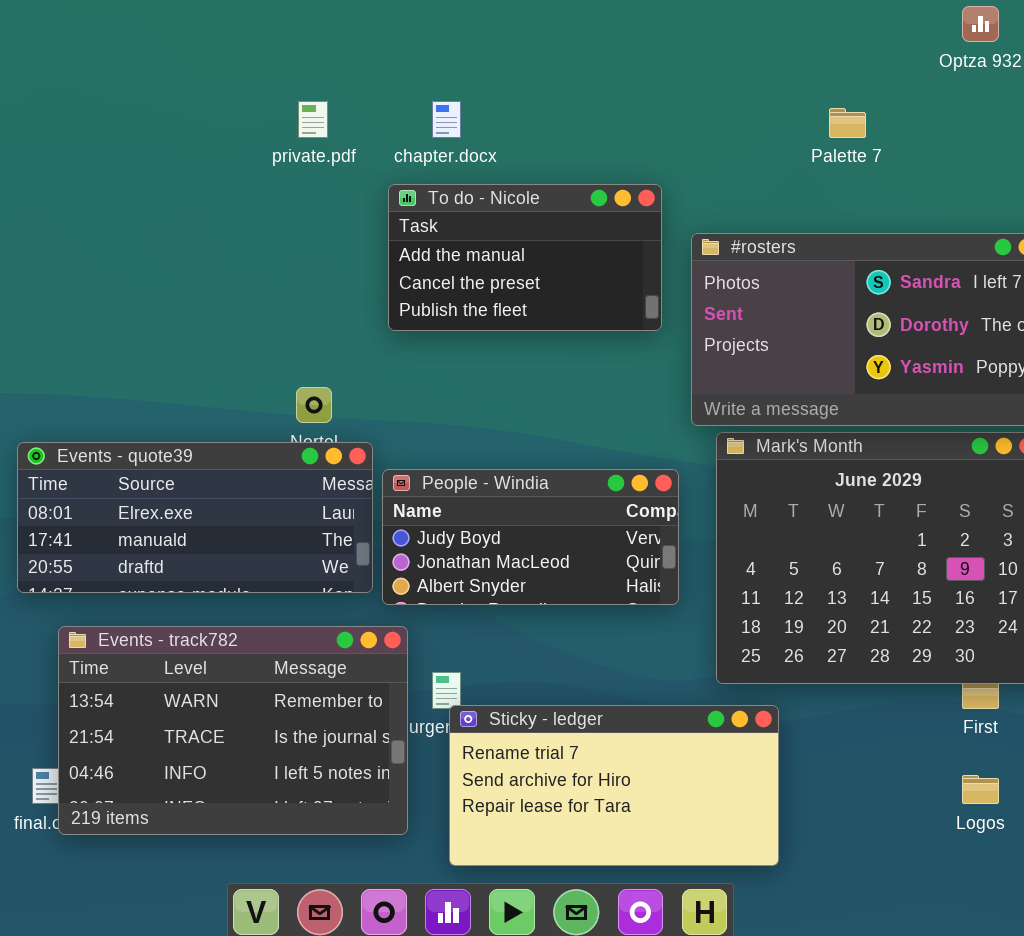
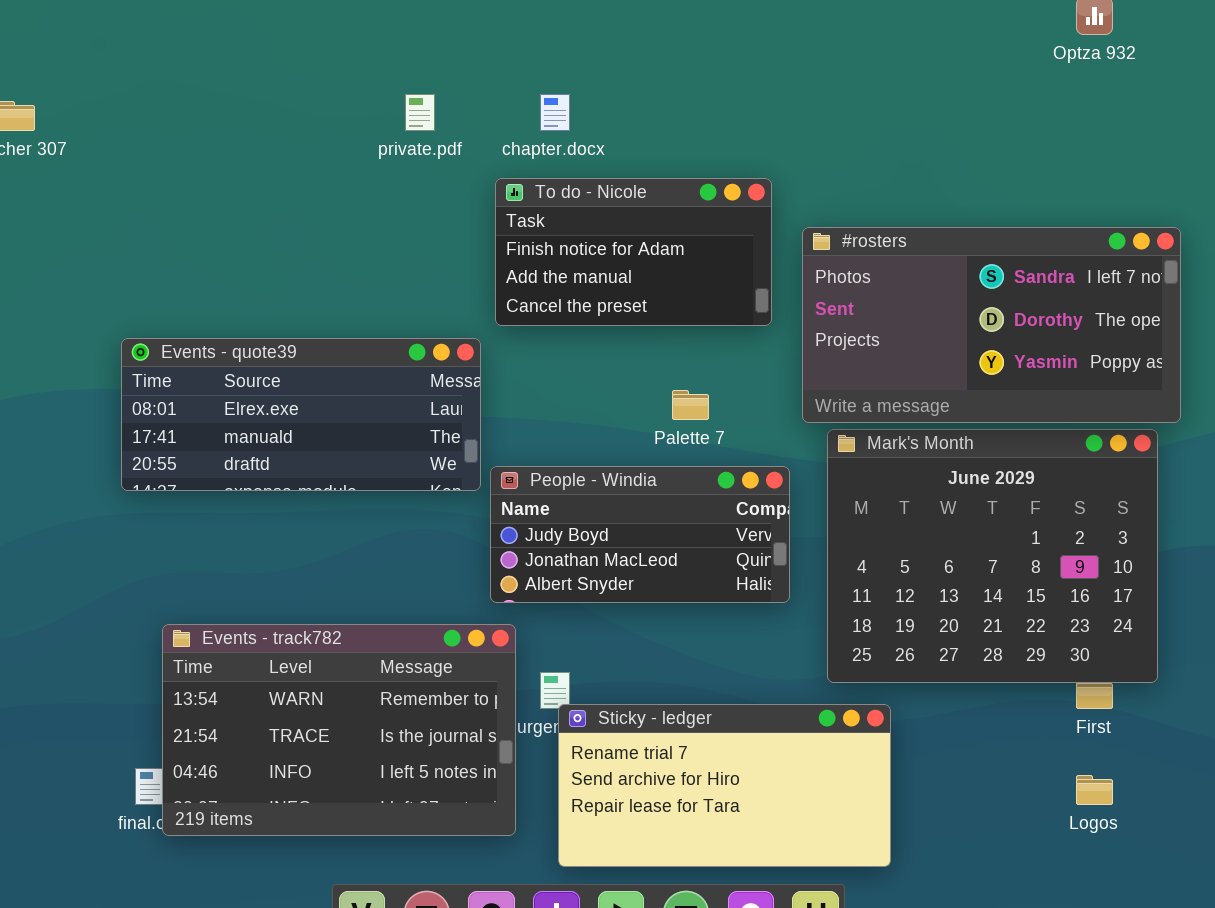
Palette 7: [829,108,866,138] -> [672,390,709,420], moved
To do - Nicole: [388,184,662,331] -> [495,178,772,326], scrolled up 1 row
Events - quote39: [17,442,373,593] -> [121,338,481,491], moved

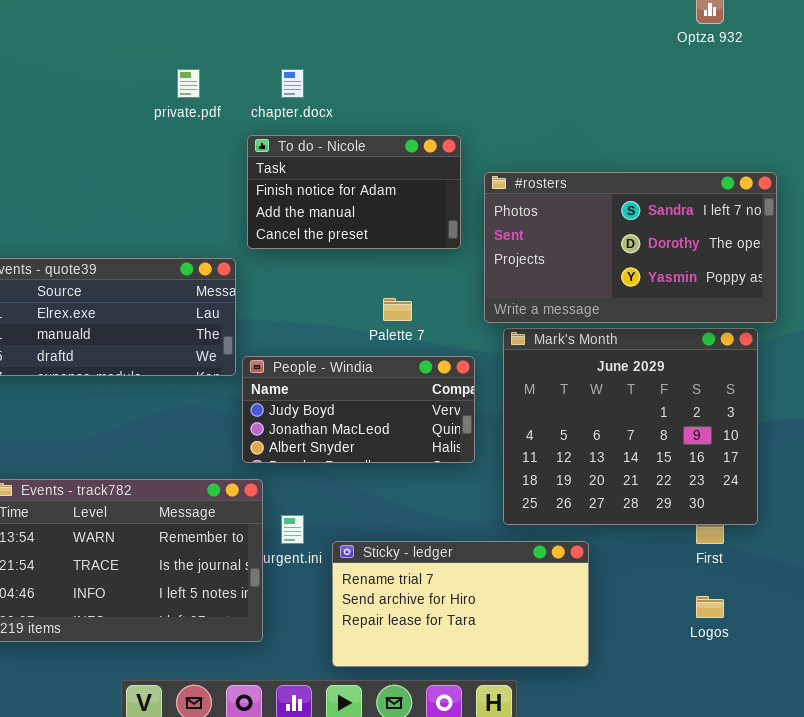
Sticky - ledger: [558,704,891,867] -> [332,541,589,667], moved

